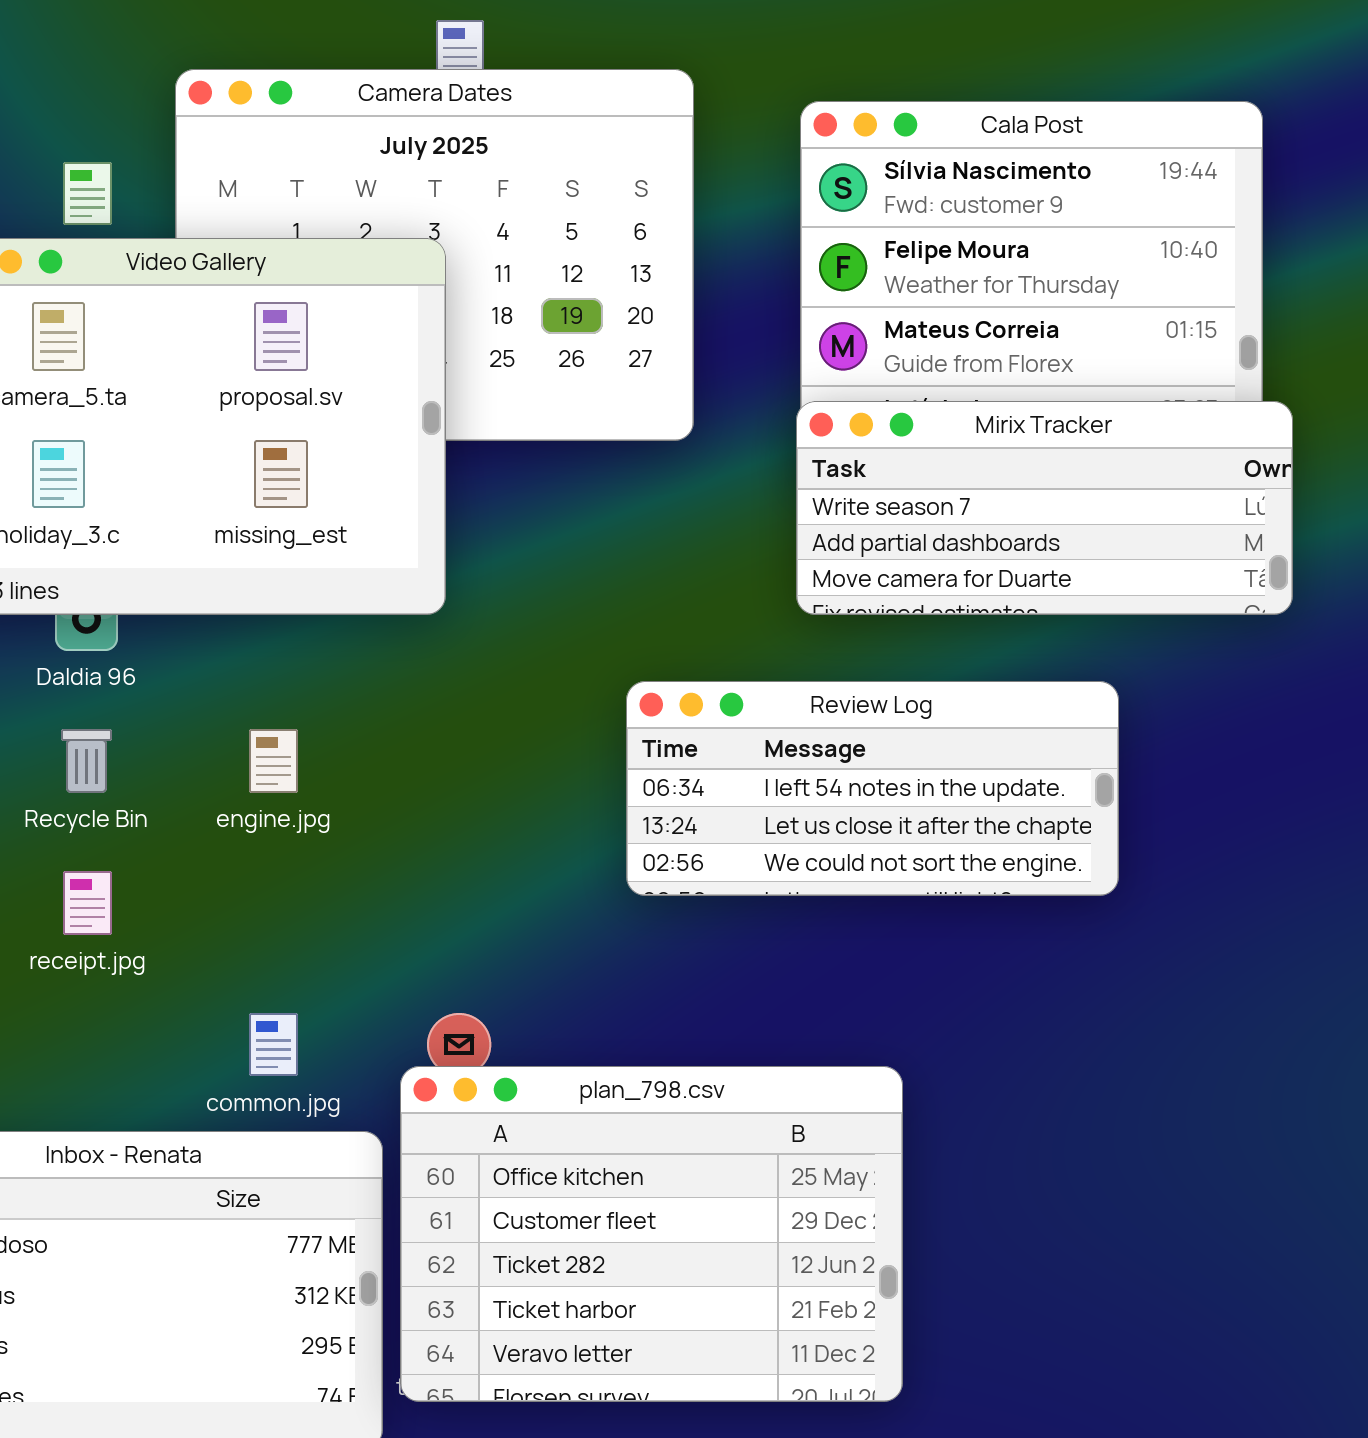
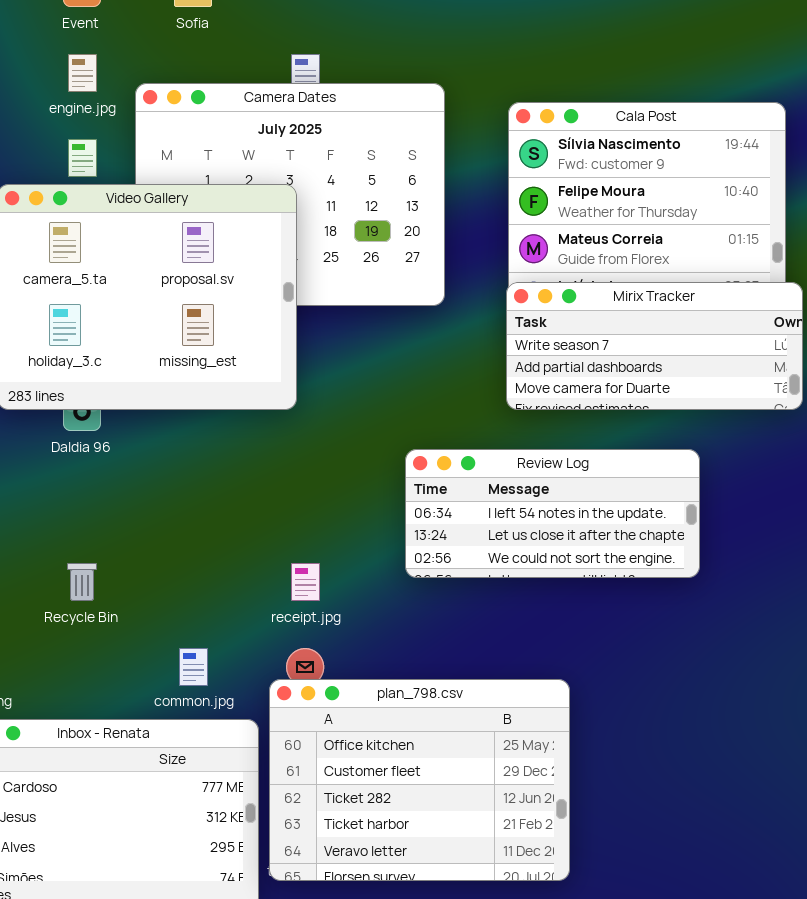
Recycle Bin: [61,729,112,793] -> [67,563,97,601], moved
engine.jpg: [249,729,298,793] -> [68,54,97,92], moved
receipt.jpg: [63,871,112,935] -> [291,563,320,601], moved

